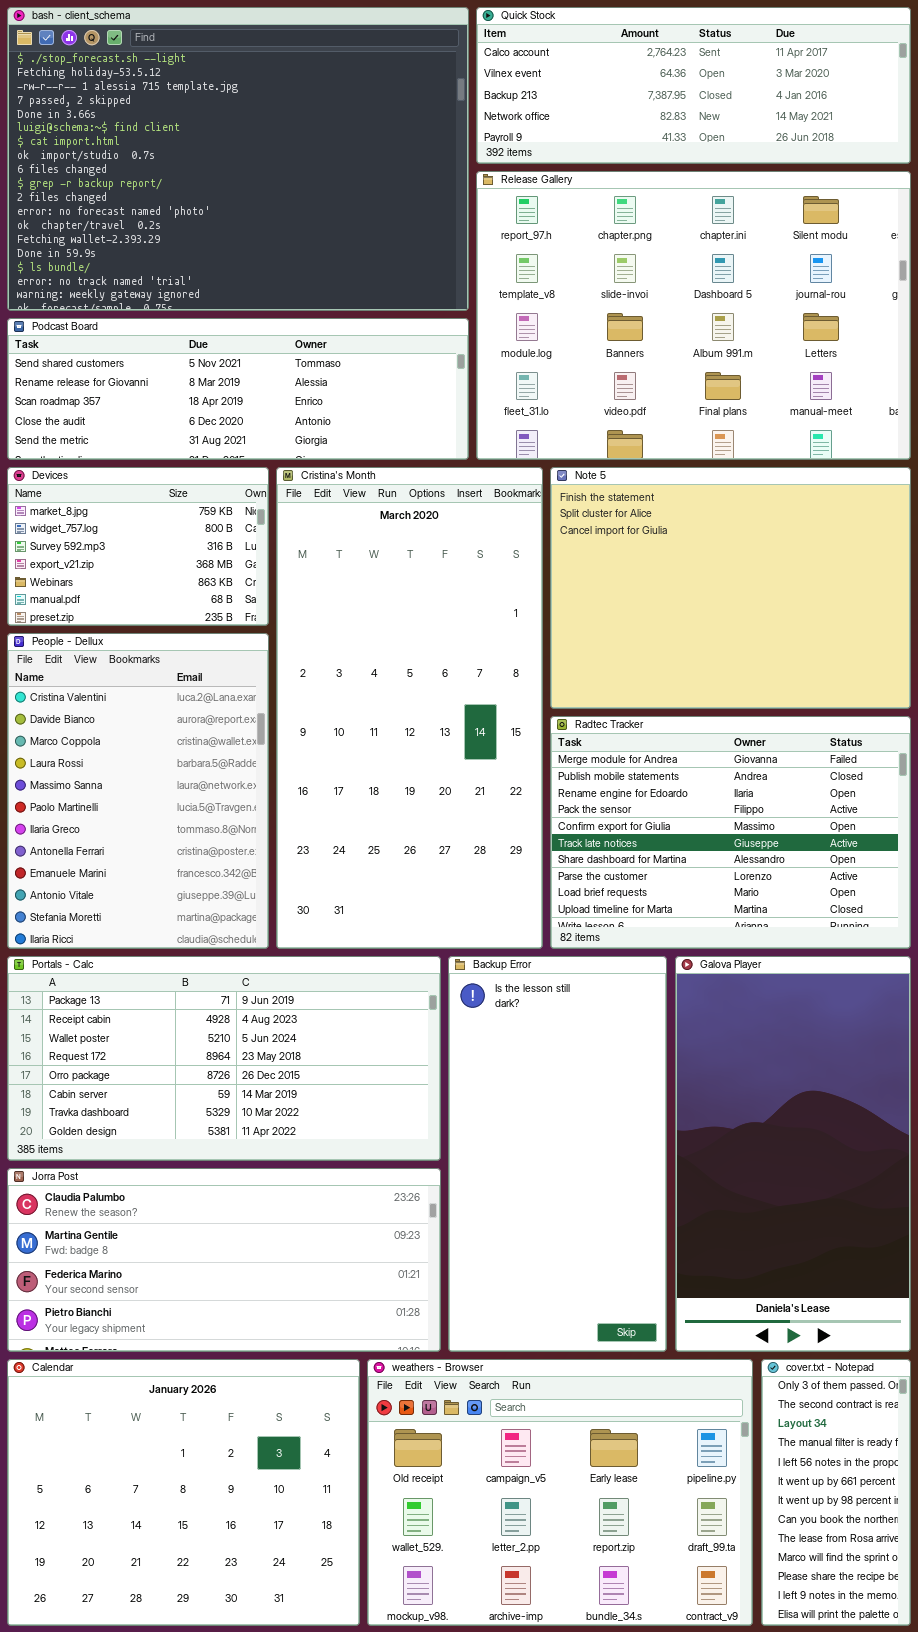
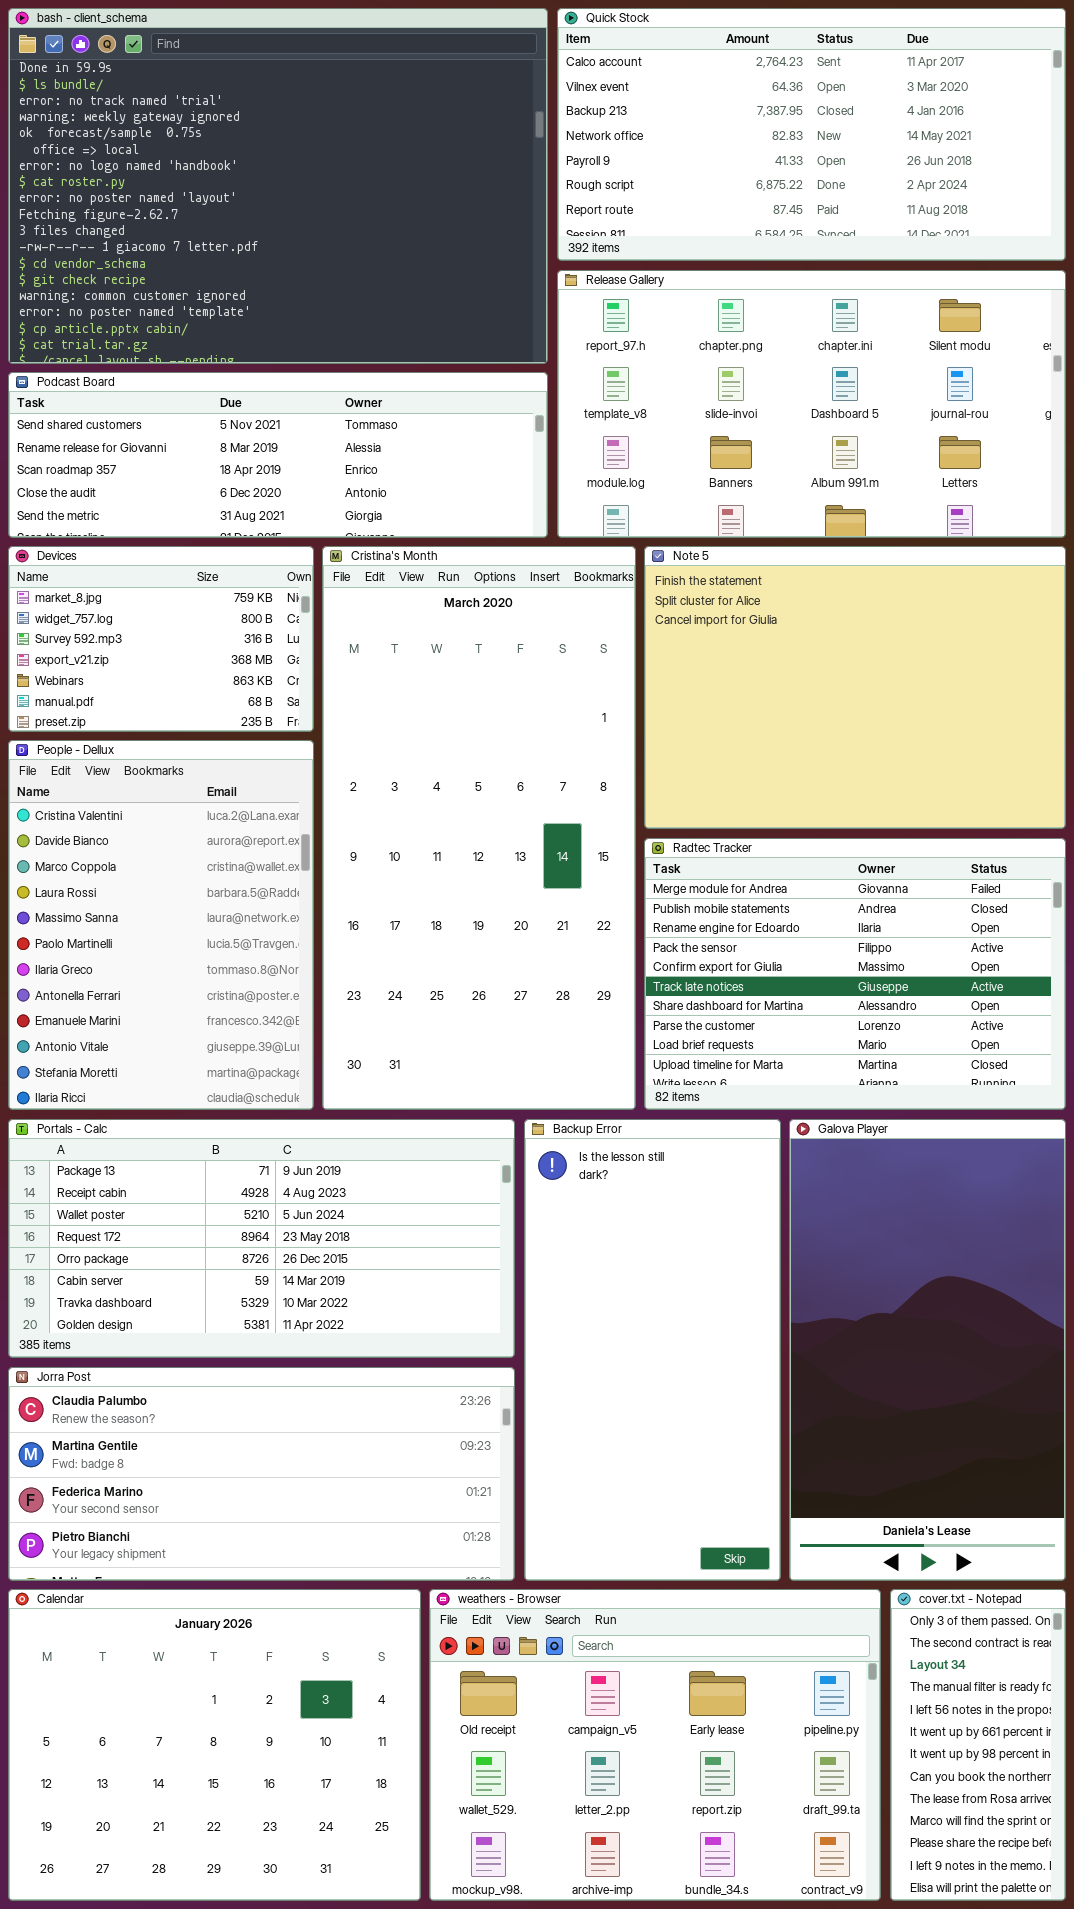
bash - client_schema: [7,7,469,311] -> [8,8,548,364], scrolled down 14 rows
Quick Stock: [476,7,911,164] -> [557,8,1066,261], resized
Release Gallery: [476,171,911,460] -> [557,270,1066,538], resized

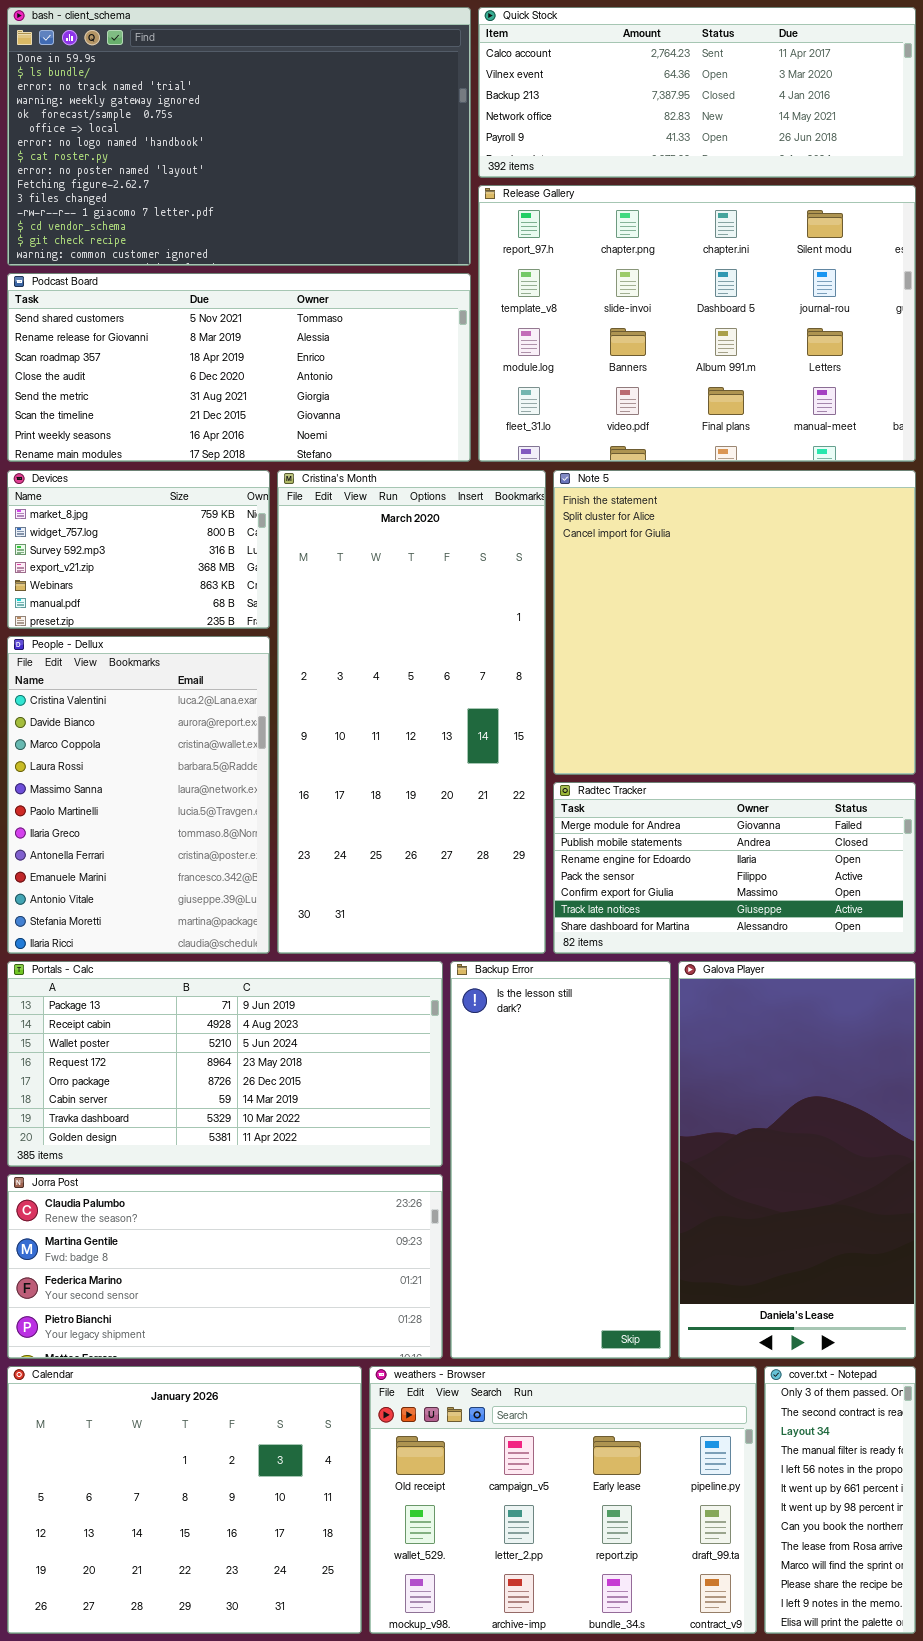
bash - client_schema: [8,8,548,364] -> [7,7,471,266], resized
Quick Stock: [557,8,1066,261] -> [478,7,916,178], resized
Release Gallery: [557,270,1066,538] -> [478,185,916,462], resized
Podcast Board: [8,372,548,538] -> [7,273,471,462], resized
Note 5: [644,546,1066,829] -> [553,470,916,775], resized
Radtec Tracker: [644,838,1066,1110] -> [553,782,916,954], resized

